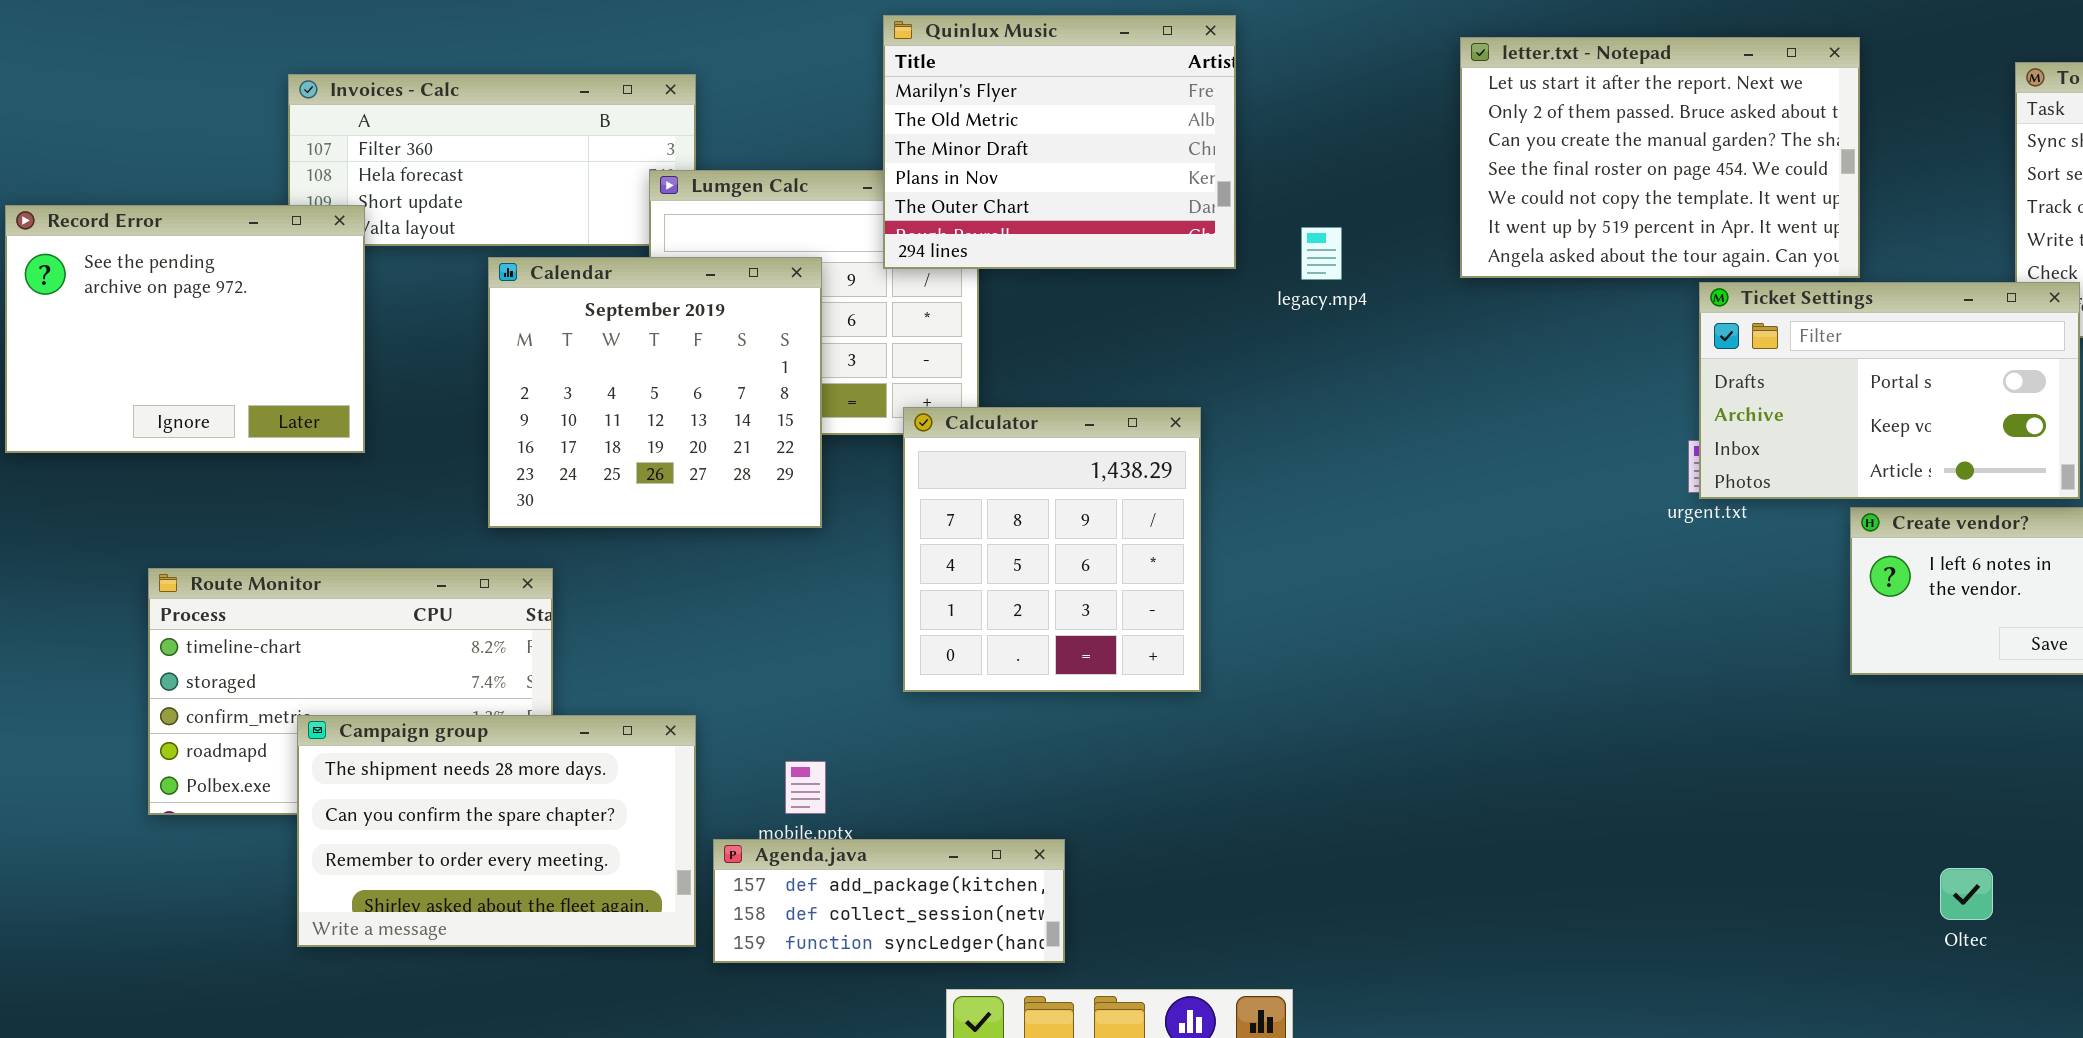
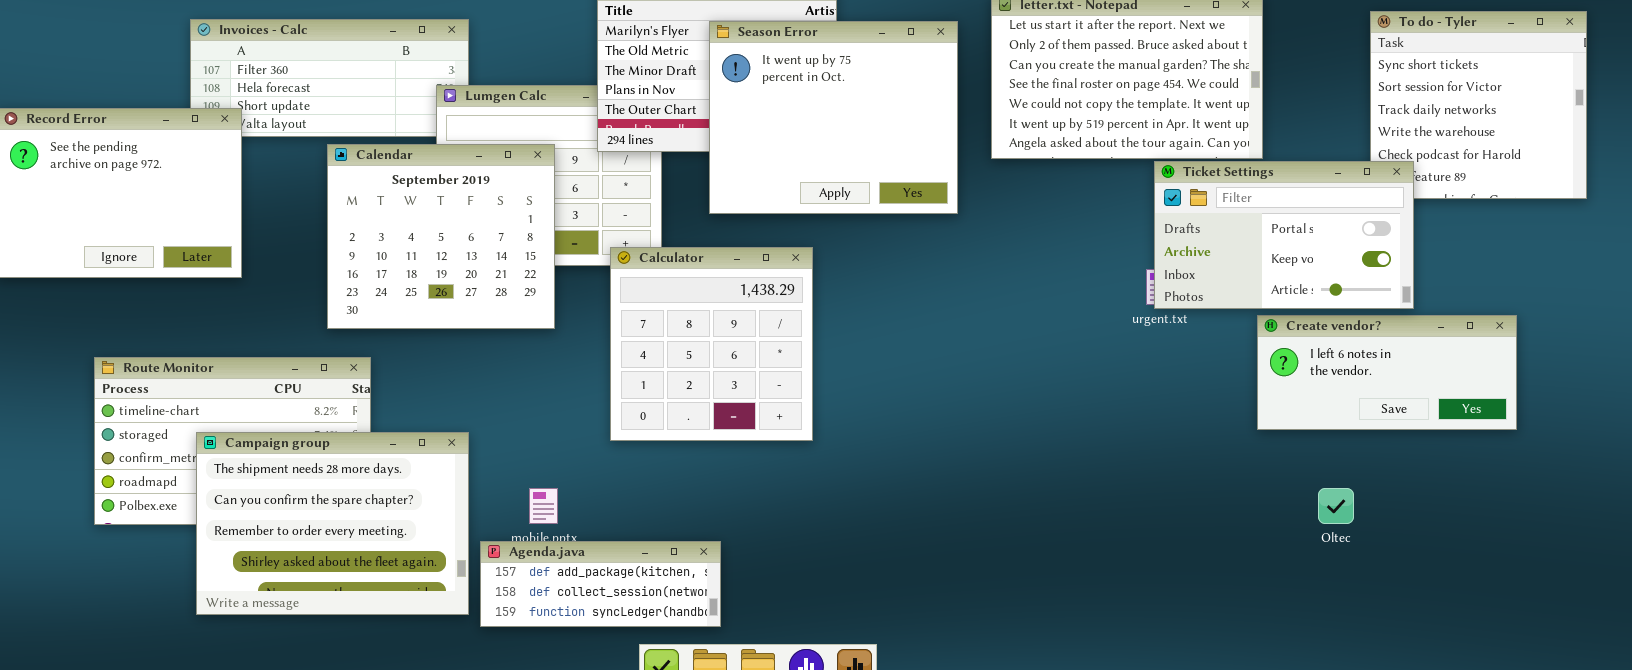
Season Error: none -> [709,21,958,214], opened
Campaign group: [297,715,696,947] -> [196,432,469,615], resized
Oltec: [1940,868,1993,920] -> [1318,488,1354,524], moved

